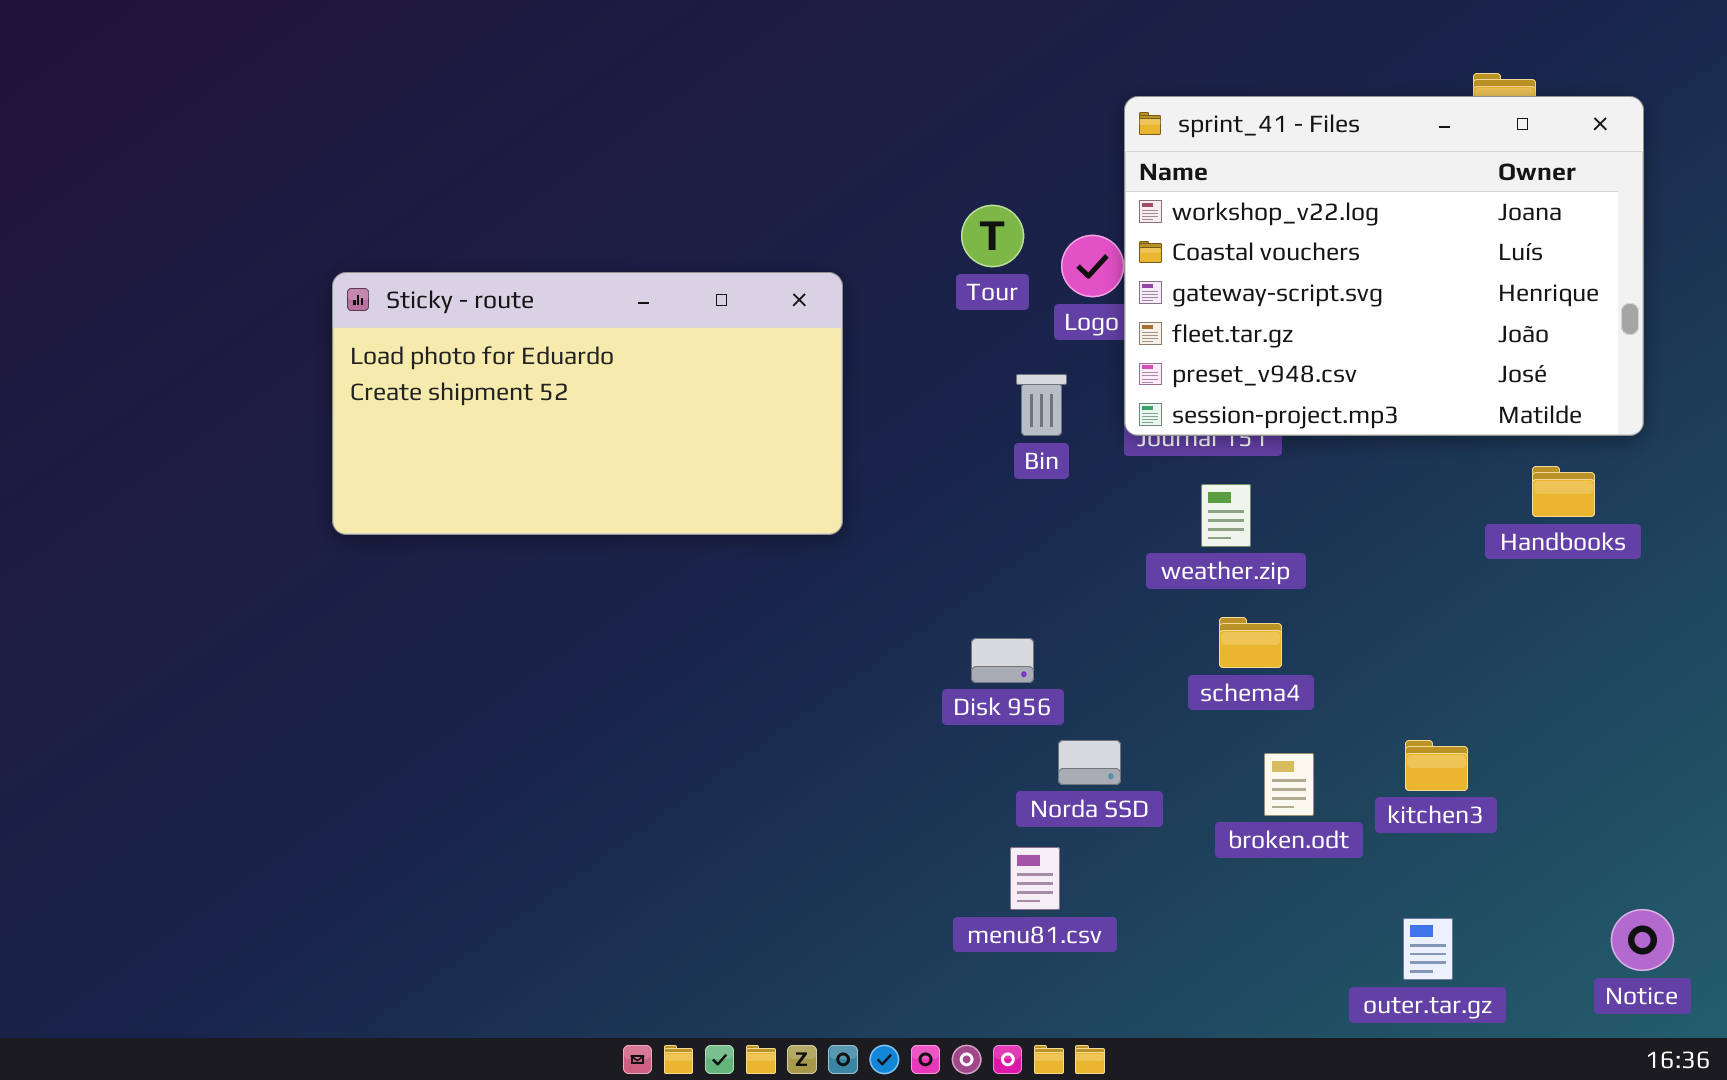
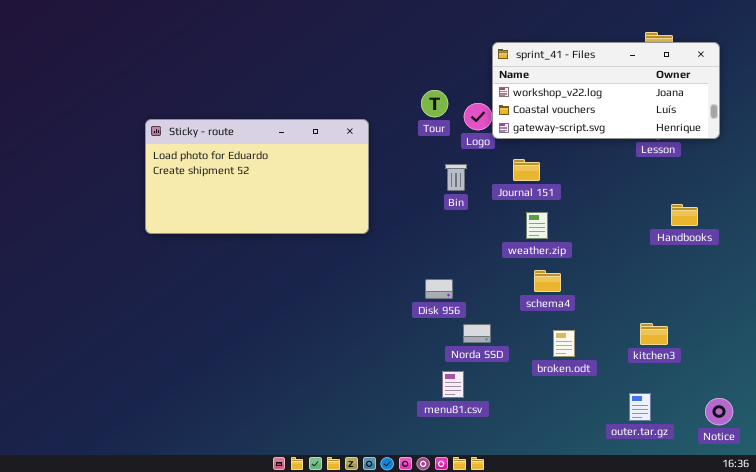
sprint_41 - Files: [1124,96,1644,436] -> [492,42,720,139], resized
kitchen3: [1405,740,1468,791] -> [640,323,668,345], moved
outer.tar.gz: [1403,918,1453,980] -> [629,393,651,421], moved

